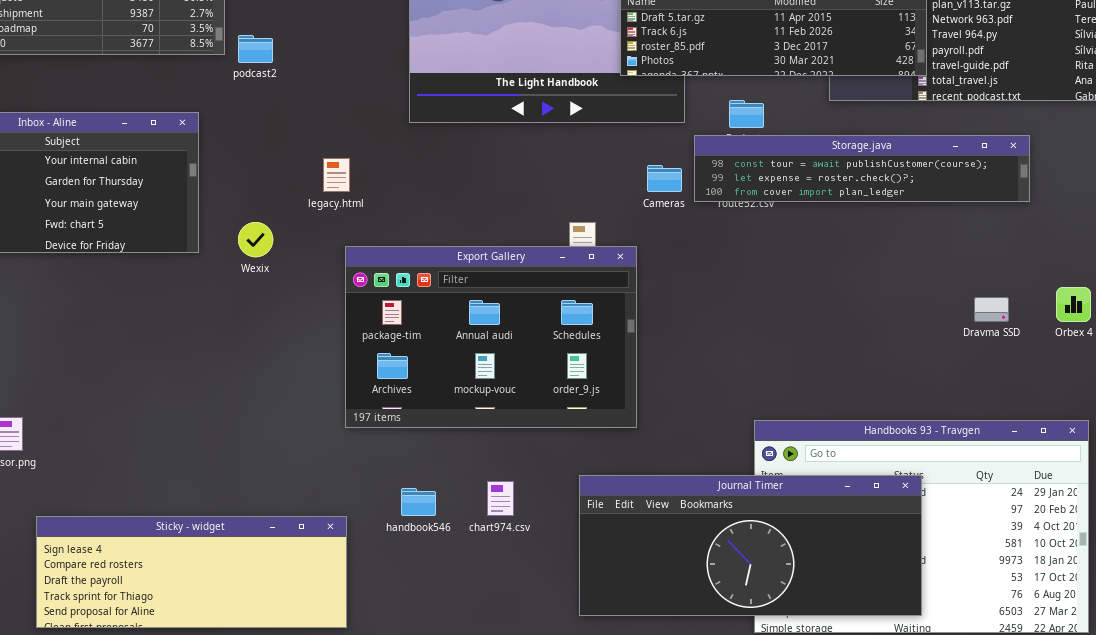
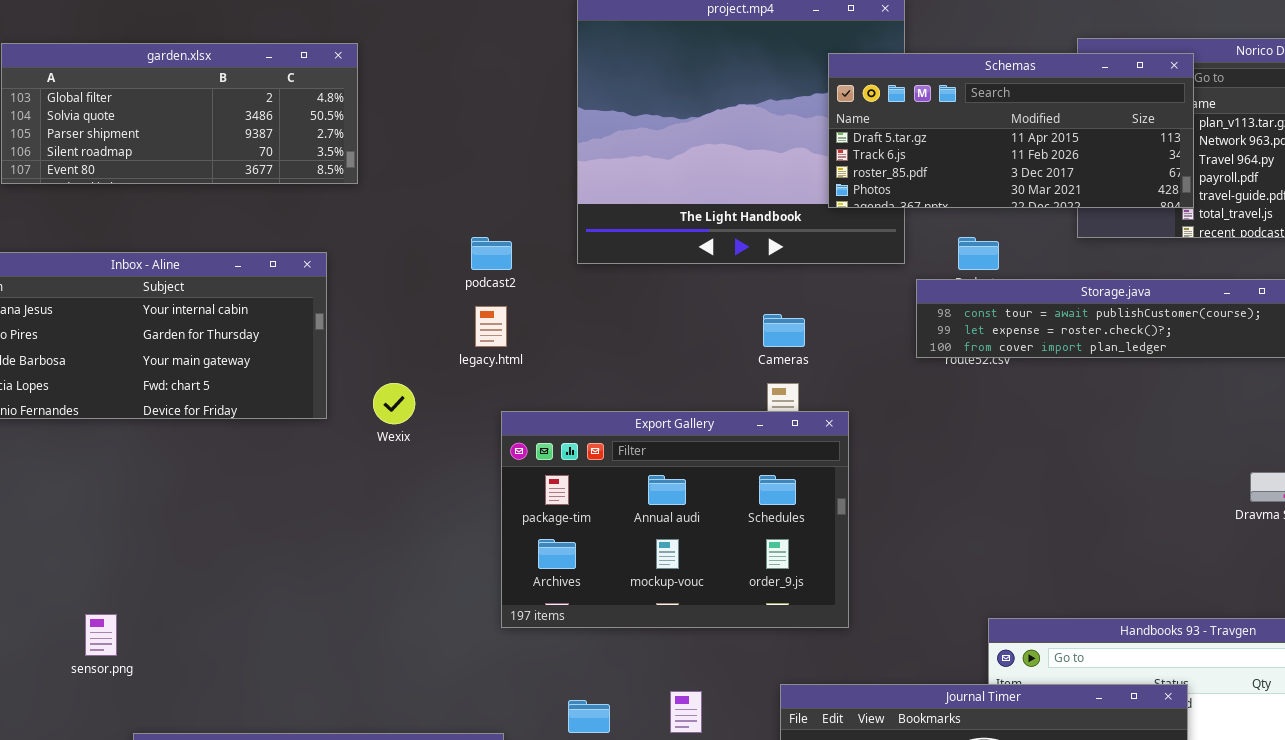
podcast2: [238,35,273,63] -> [471,237,512,270], moved
Cameras: [647,165,682,192] -> [763,314,805,347], moved

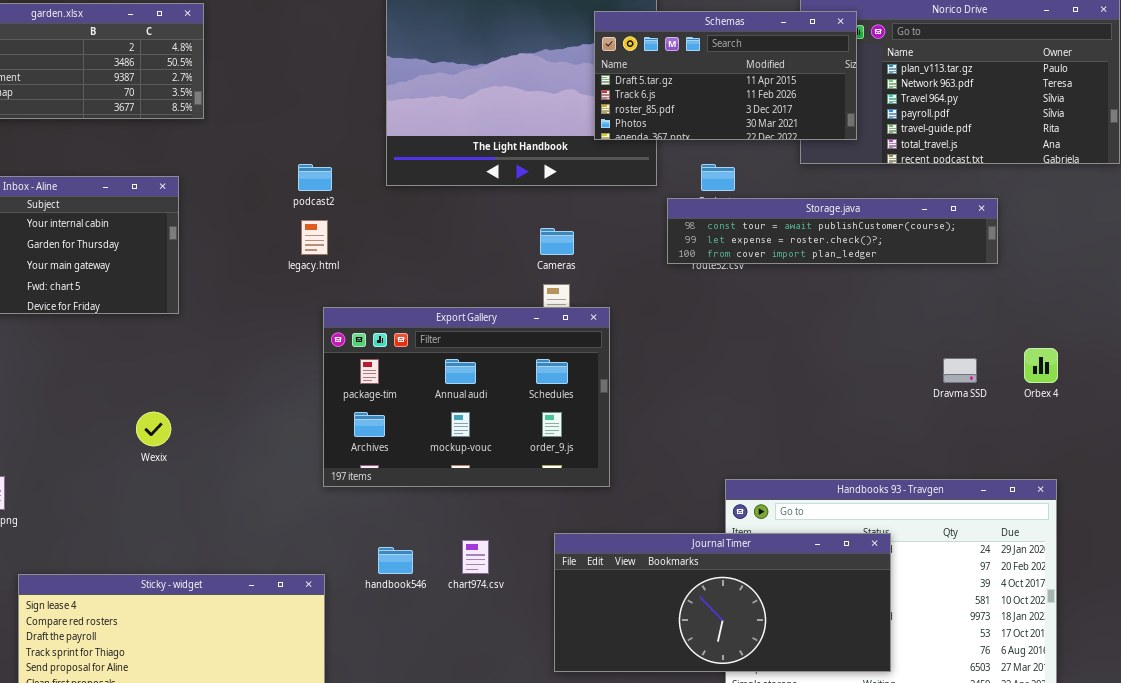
Schemas: [828,53,1194,208] -> [594,11,857,140], resized
Wexix: [373,383,415,424] -> [136,412,171,446], moved

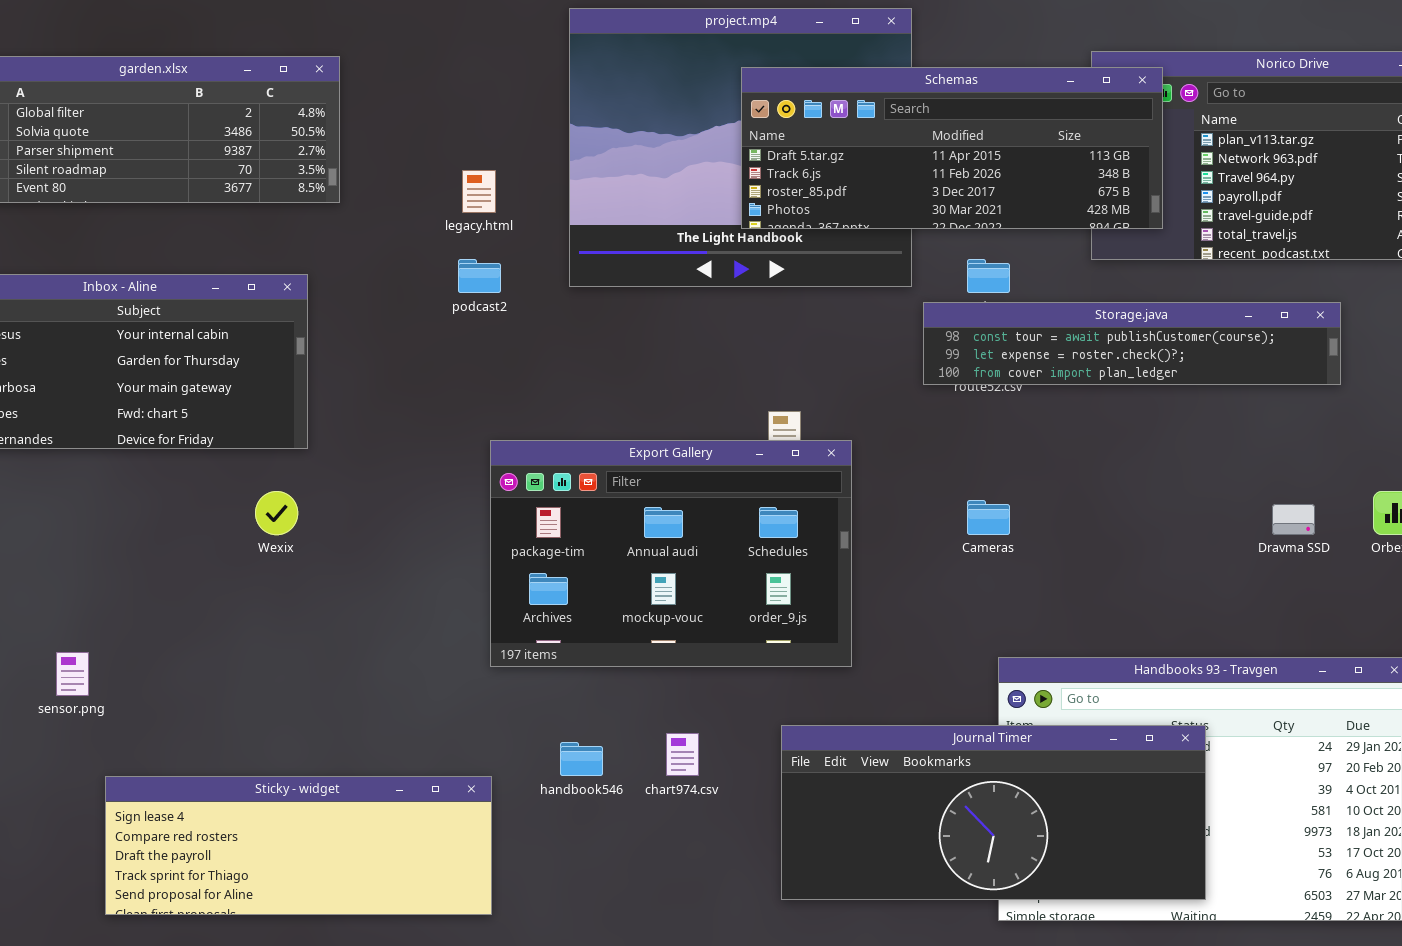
Schemas: [594,11,857,140] -> [741,67,1163,229], resized
legacy.html: [301,220,328,255] -> [462,170,496,213], moved
Cameras: [540,228,574,255] -> [967,500,1010,535], moved
Wexix: [136,412,171,446] -> [255,491,298,535], moved

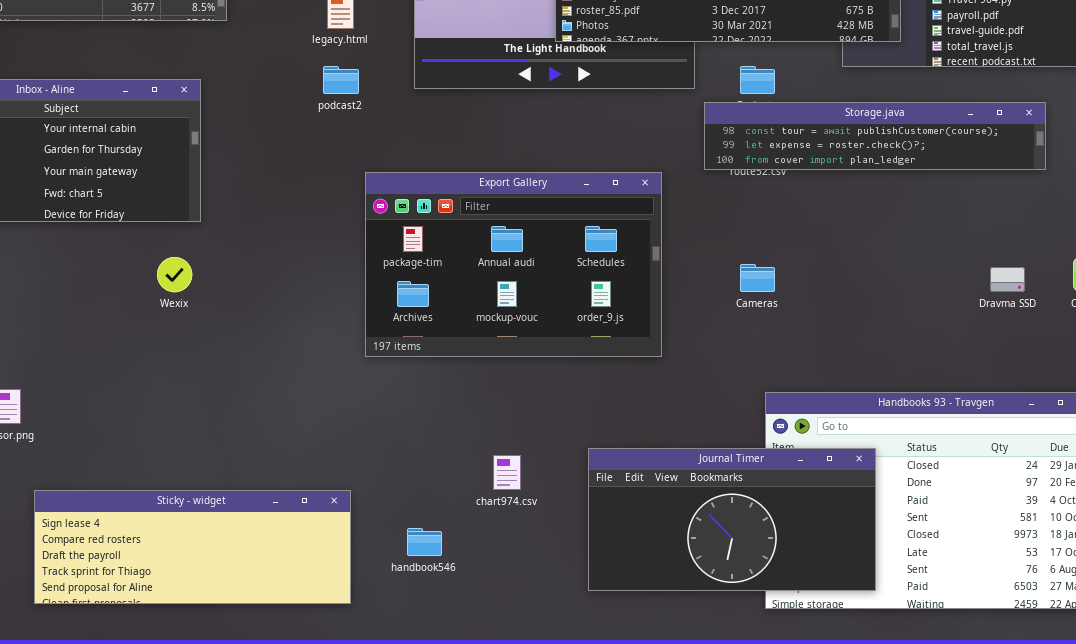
Export Gallery: [490,440,852,667] -> [365,172,662,357], moved
Journal Timer: [781,725,1206,900] -> [588,448,876,591], resized
handbook546: [560,742,603,776] -> [407,528,442,556], moved

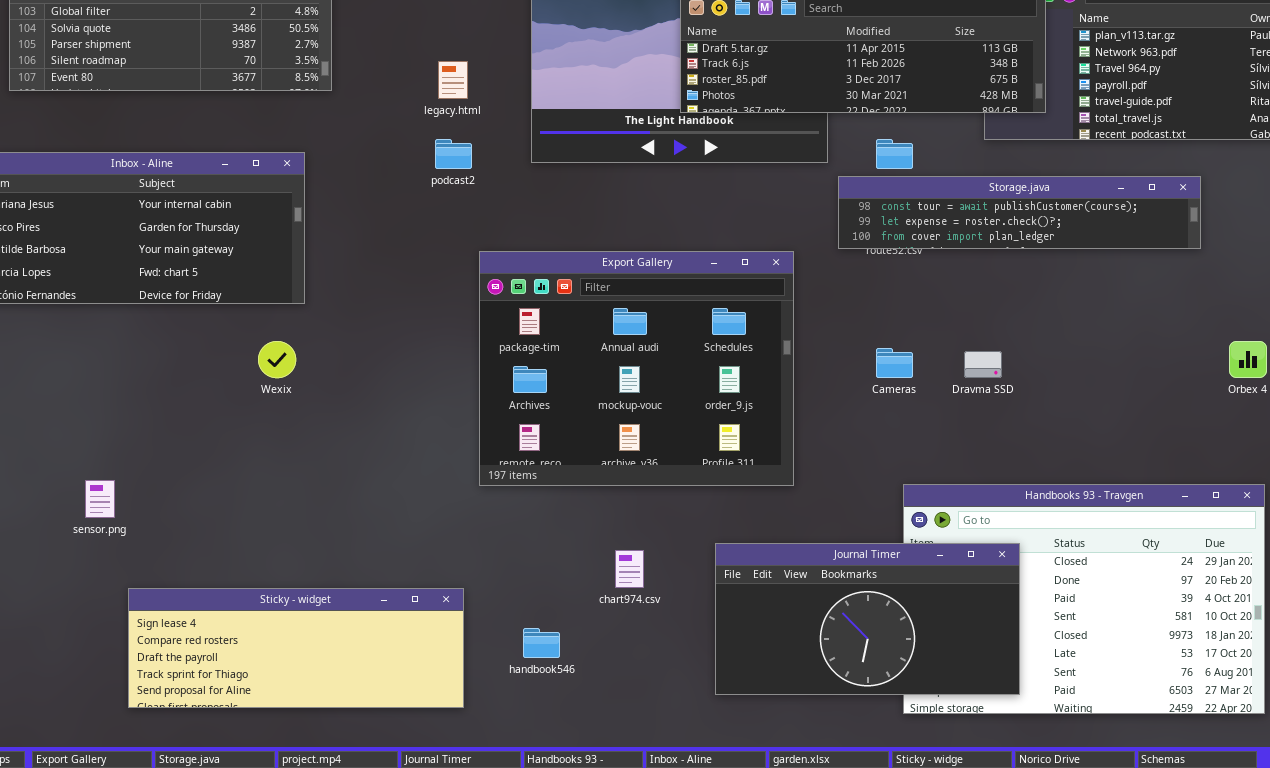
Export Gallery: [365,172,662,357] -> [479,251,794,486], resized
Dravma SSD: [990,267,1025,292] -> [964,351,1002,378], moved

